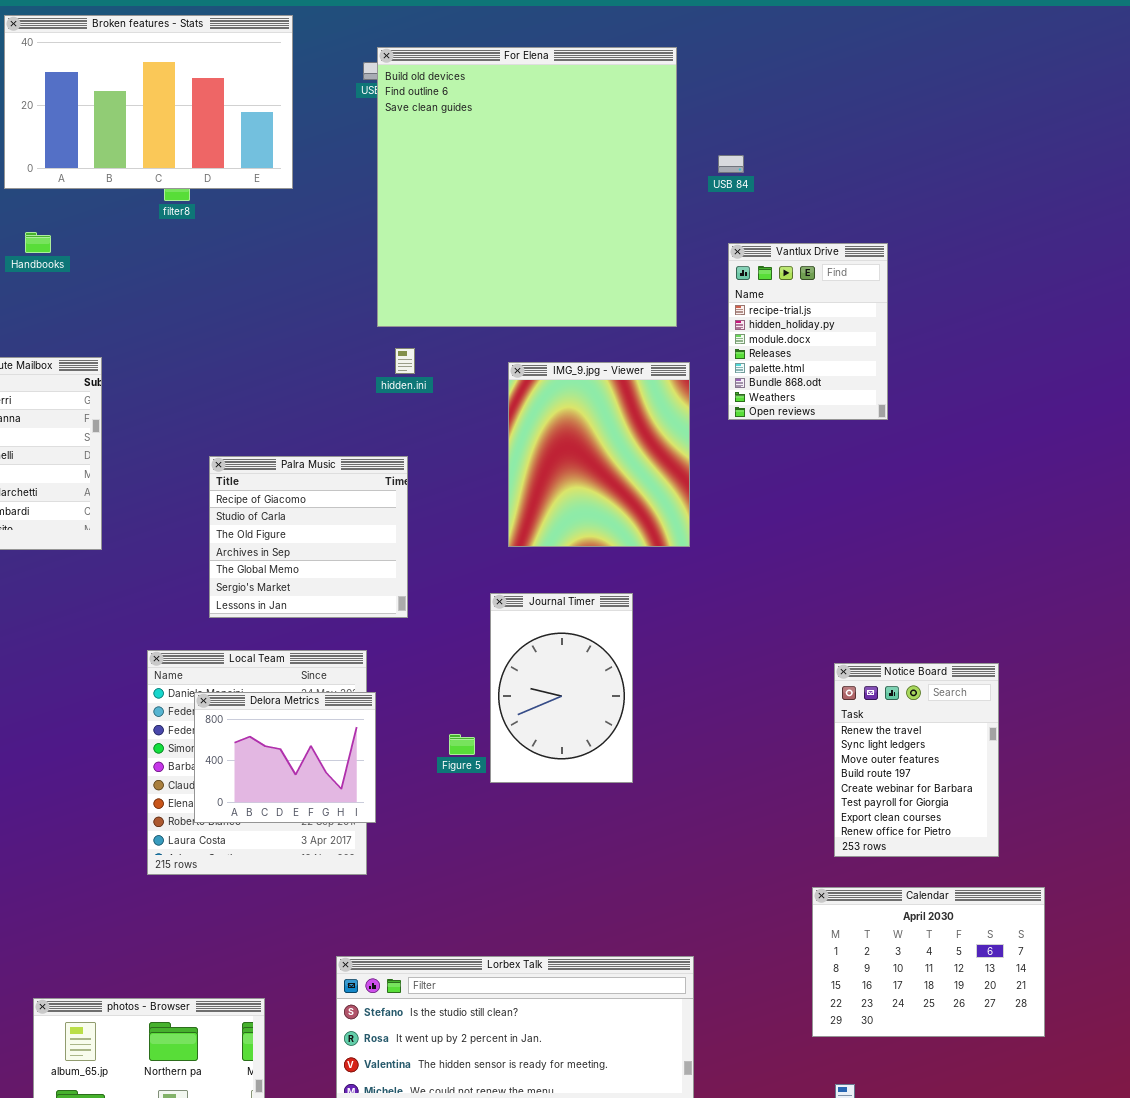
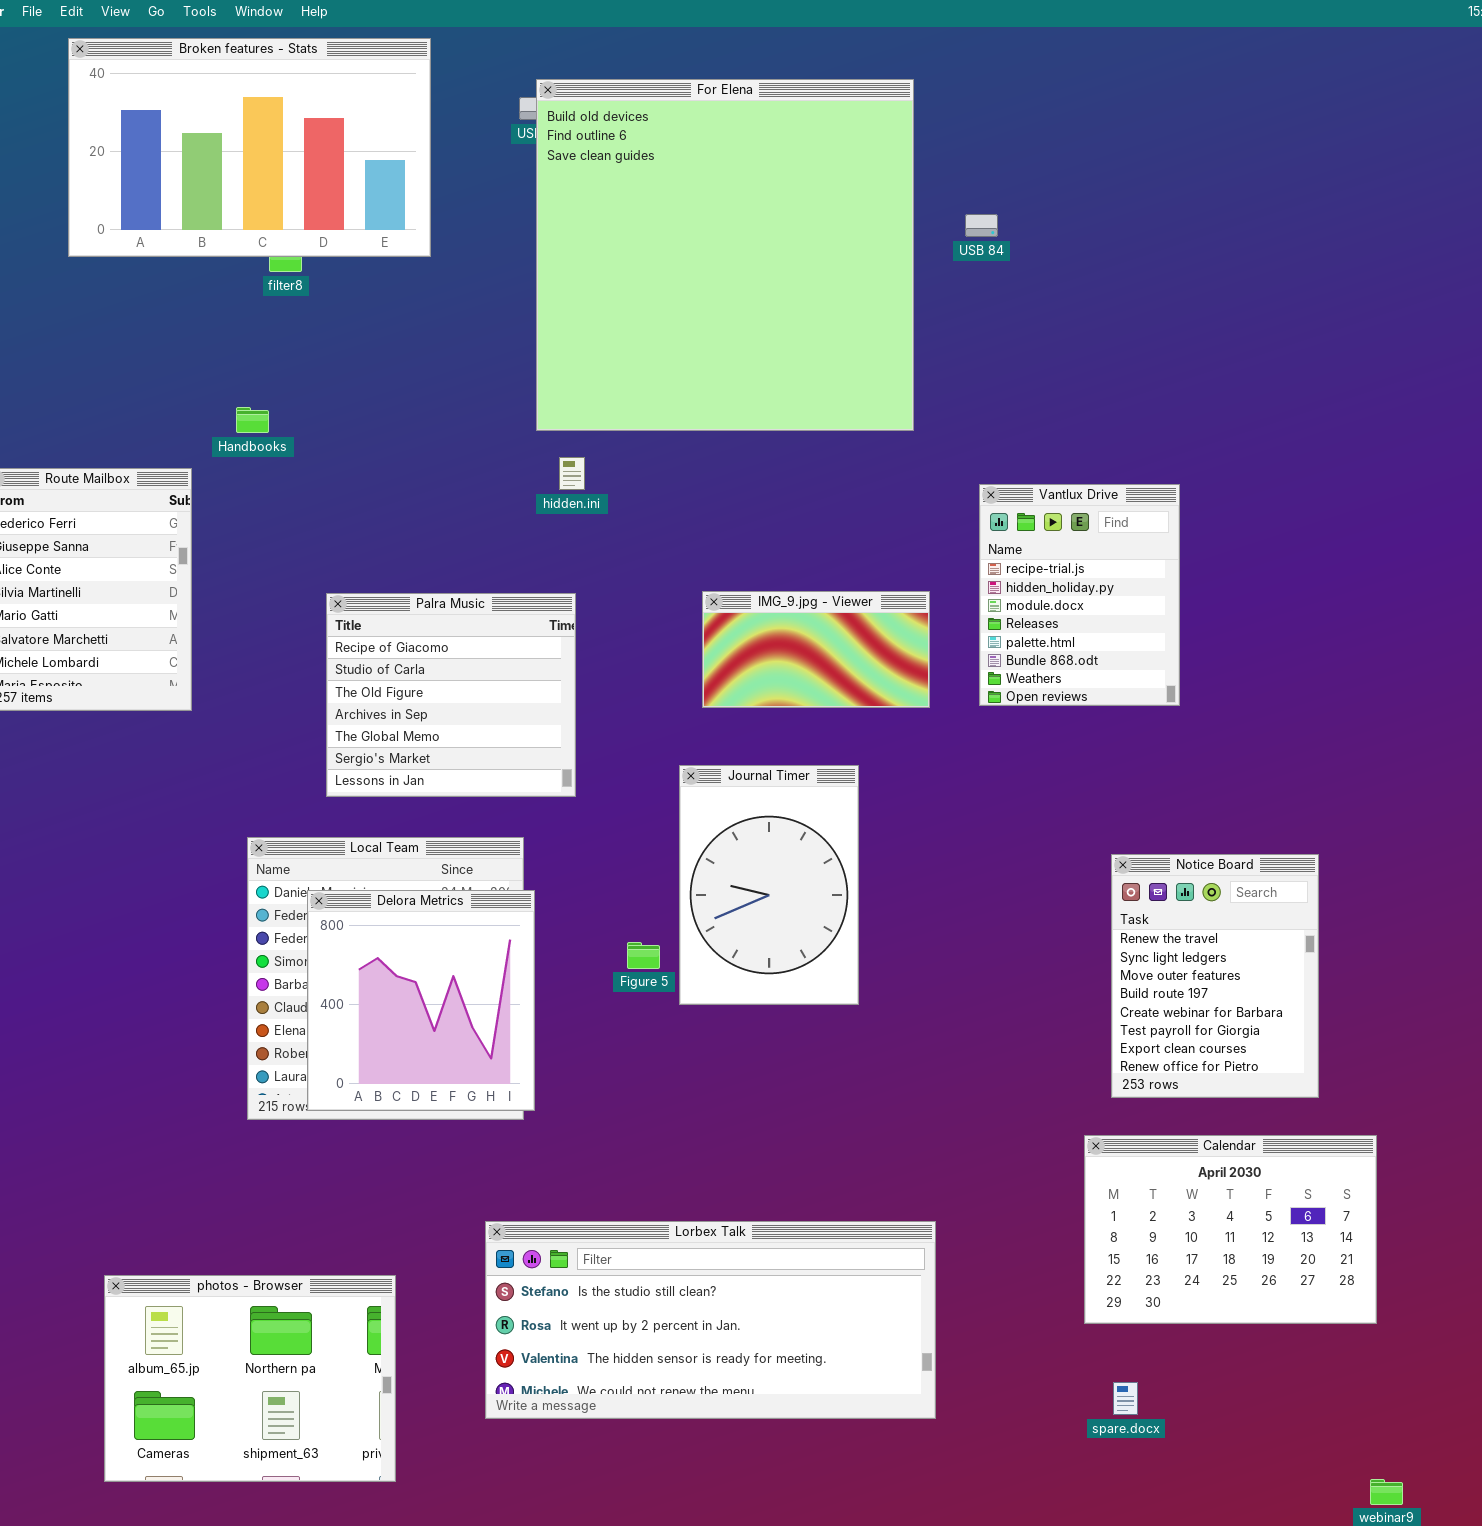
Handbooks: [25,232,51,253] -> [236,407,269,433], moved
Vantlux Drive: [728,243,888,420] -> [979,484,1180,706], moved
IMG_9.jpg - Viewer: [508,362,690,547] -> [702,591,930,708], resized
Delora Metrics: [194,692,376,823] -> [307,890,535,1111], resized

